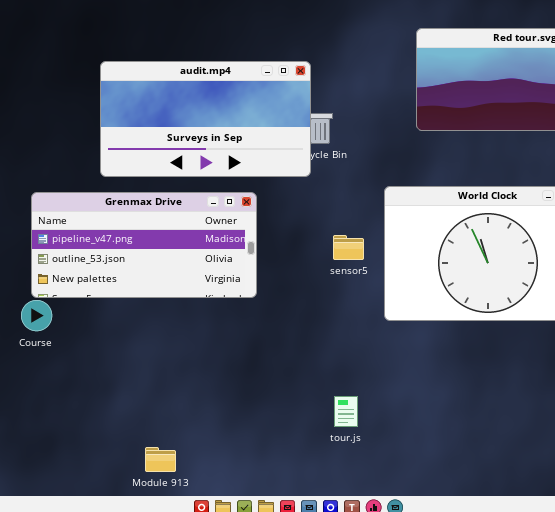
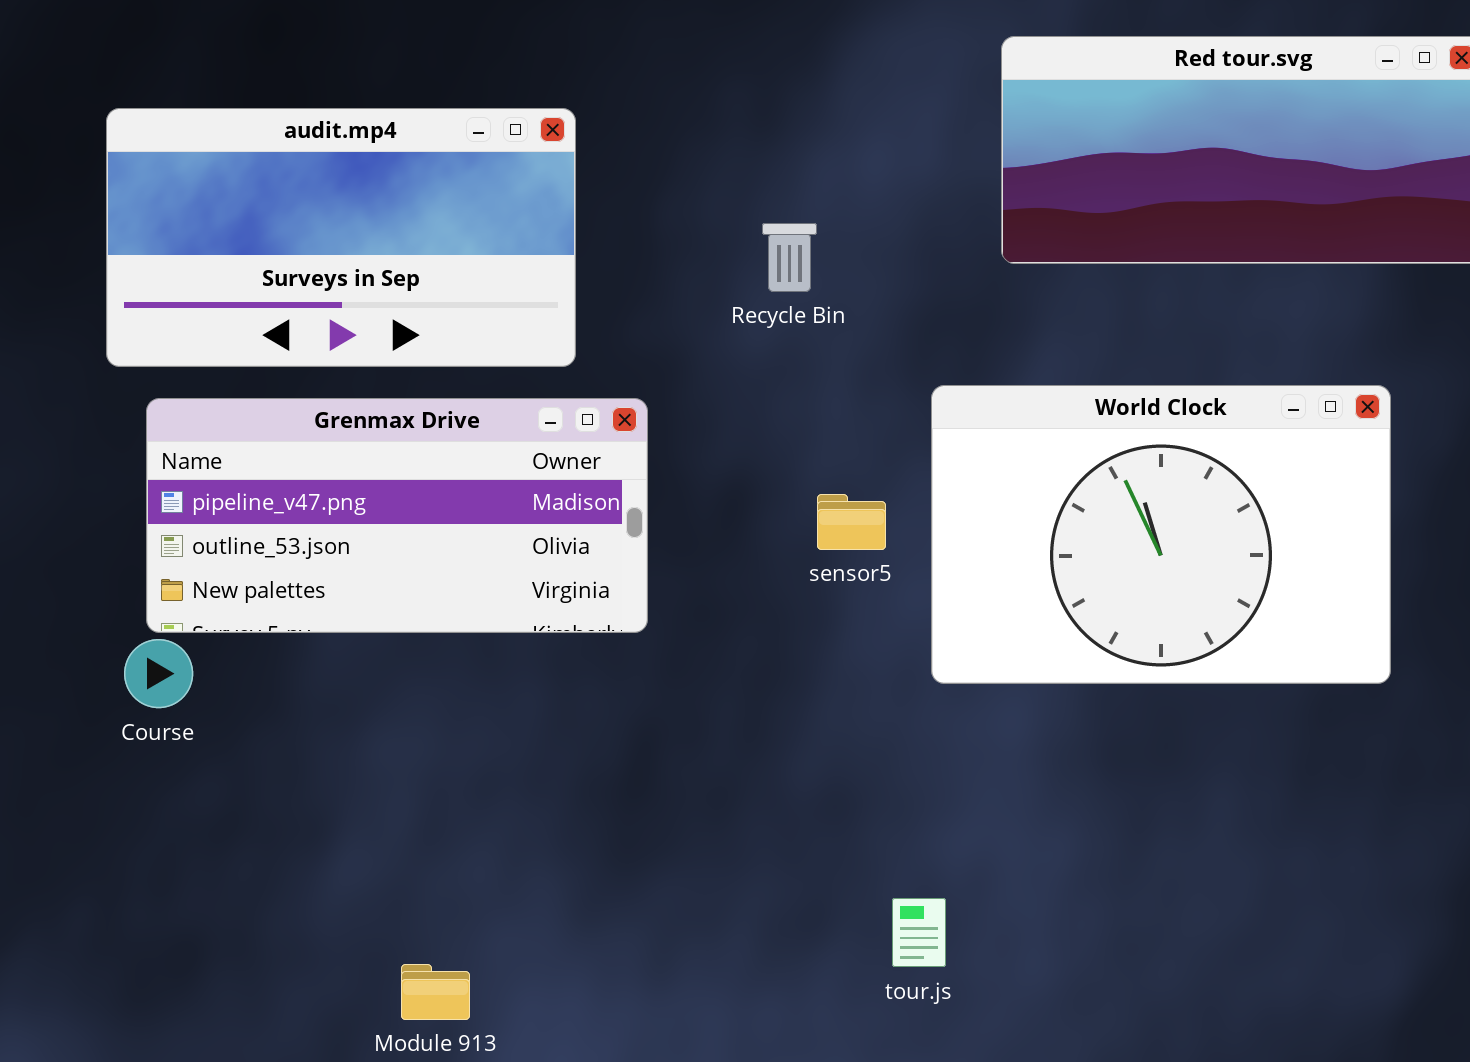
audit.mp4: [100,61,311,177] -> [106,108,576,367], moved
tour.js: [334,396,358,427] -> [892,898,946,967], moved

